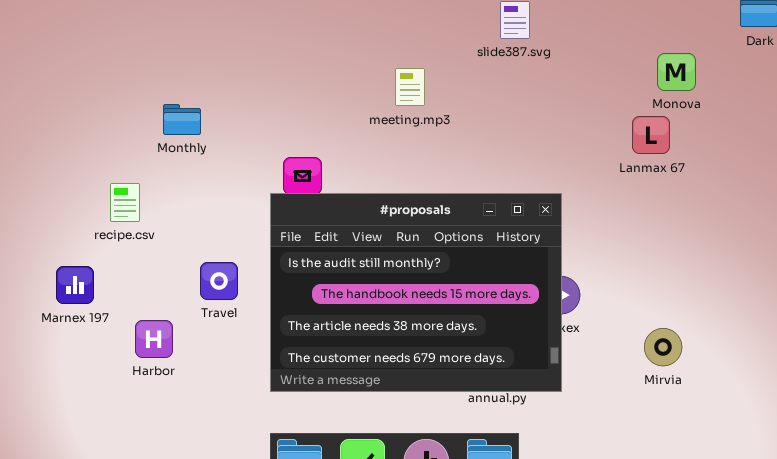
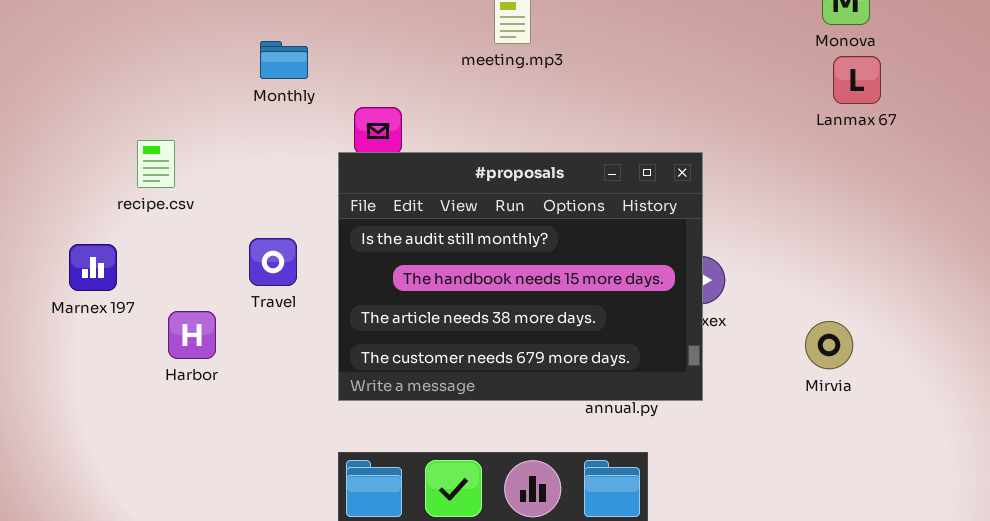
Monthly: [163,104,201,135] -> [260,41,308,79], moved
Lanmax 67: [632,116,670,154] -> [833,56,881,104], moved

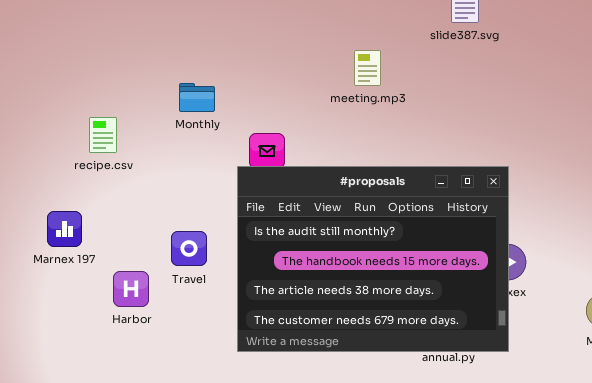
recipe.csv: [137,140,175,188] -> [89,117,117,153], moved
Marnex 197: [69,244,117,291] -> [47,211,82,247], moved
Harbor: [168,311,216,359] -> [113,271,149,307], moved

